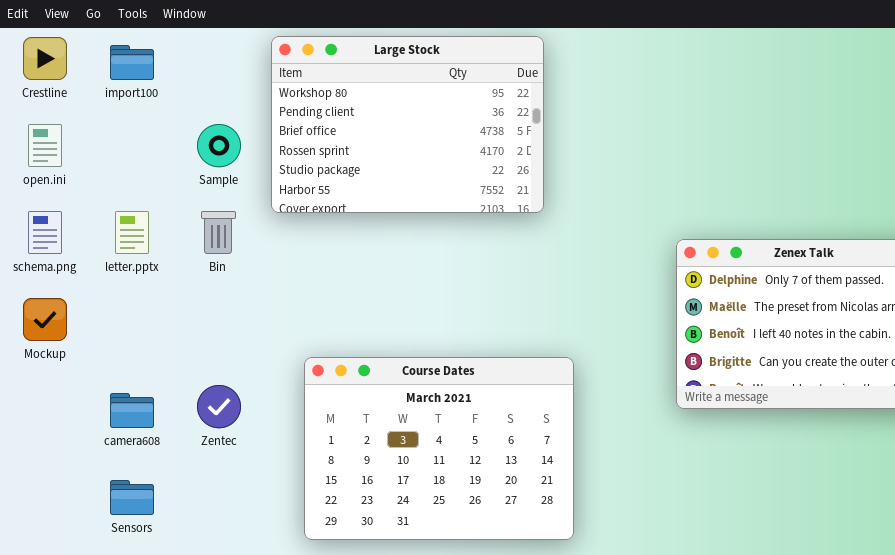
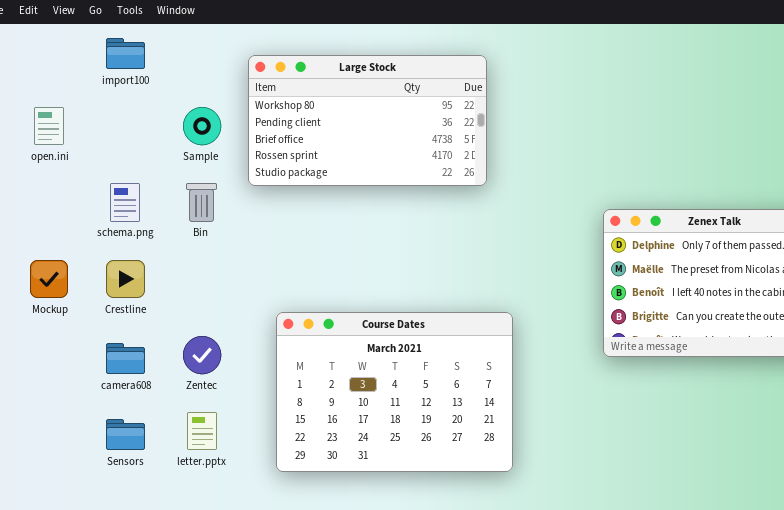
Large Stock: [271,36,544,213] -> [248,55,487,186], resized
Crestline: [23,37,67,80] -> [106,260,145,298], moved
schema.png: [28,211,62,254] -> [110,183,140,222], moved
letter.pptx: [115,211,149,254] -> [187,412,217,450], moved

